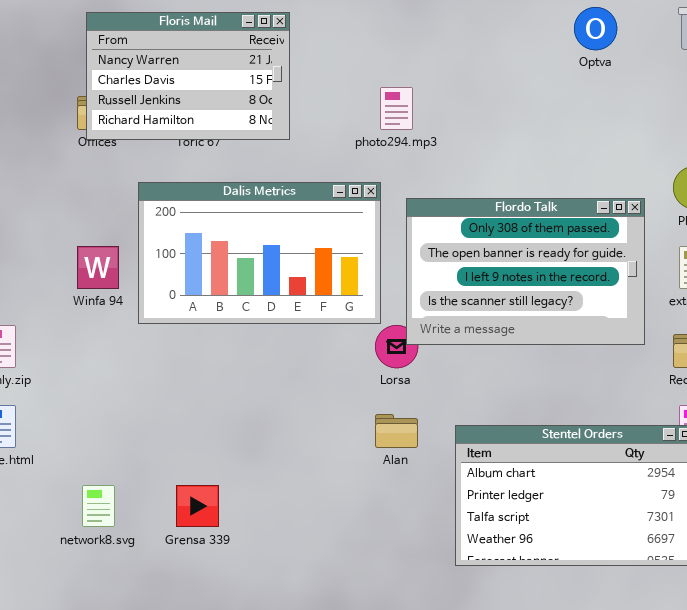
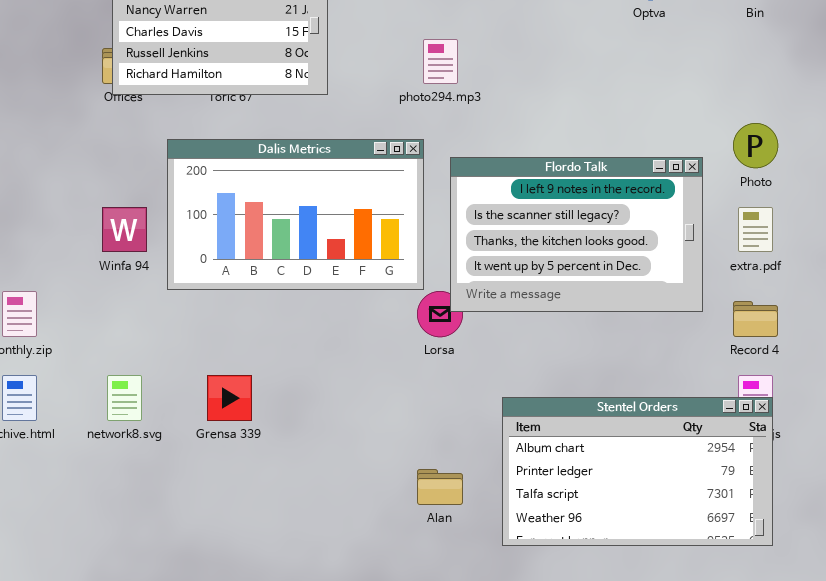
Flordo Talk: [406,198,645,345] -> [450,157,703,312], scrolled down 2 rows
Alan: [375,414,418,448] -> [417,469,463,505], moved
network8.svg: [82,485,115,527] -> [107,375,142,421], moved
Grensa 339: [176,485,219,527] -> [207,375,252,421], moved

